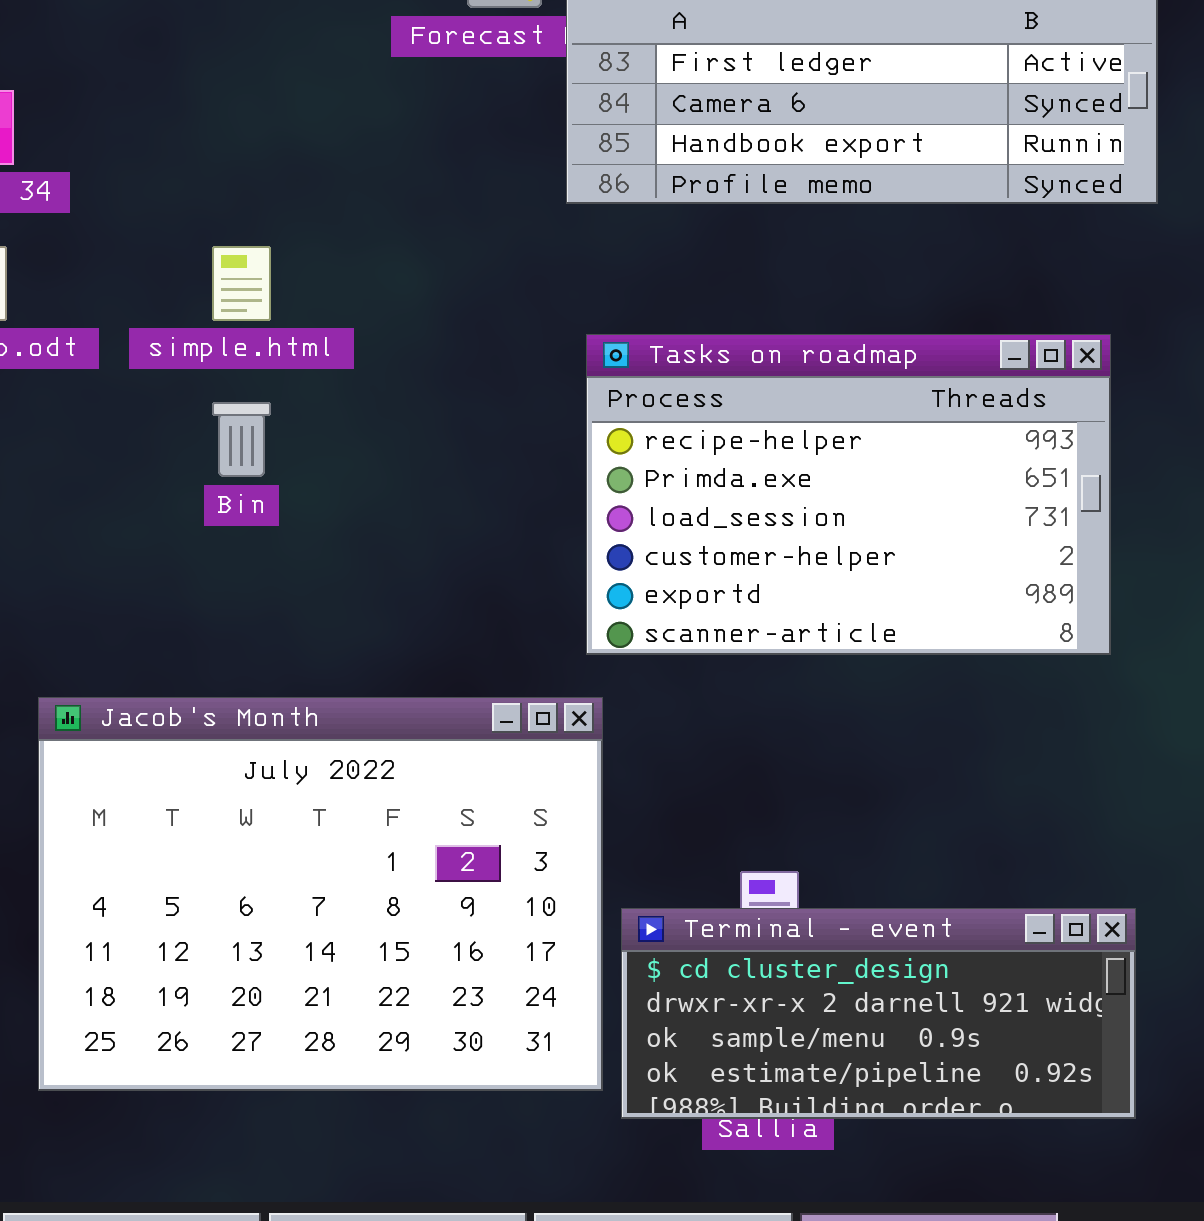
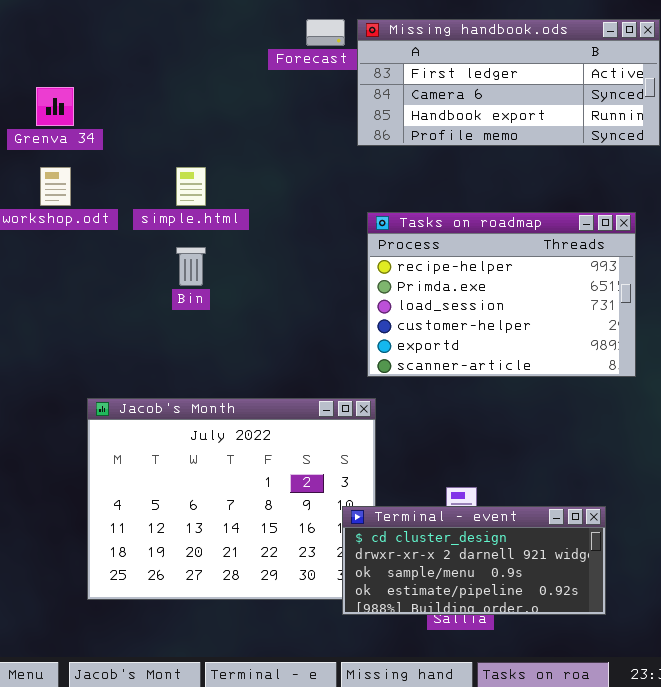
Terminal - event: [621,908,1136,1119] -> [342,506,606,615], moved

